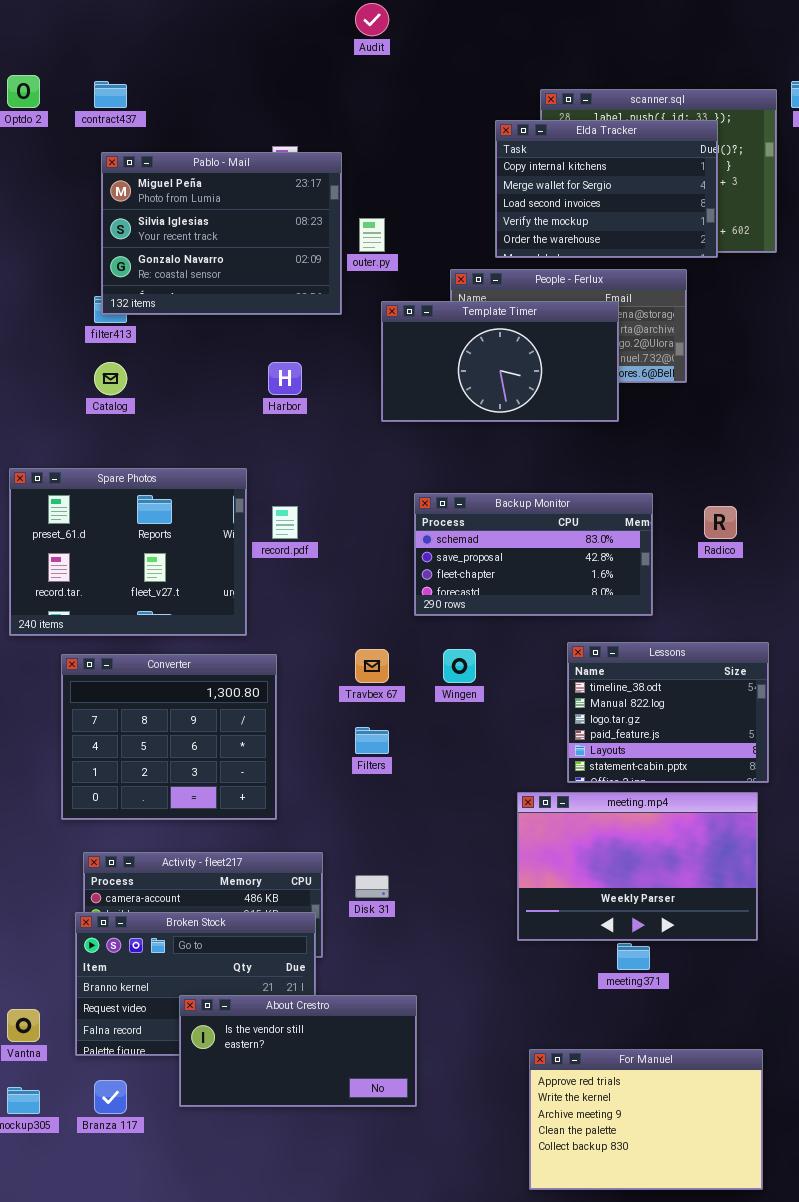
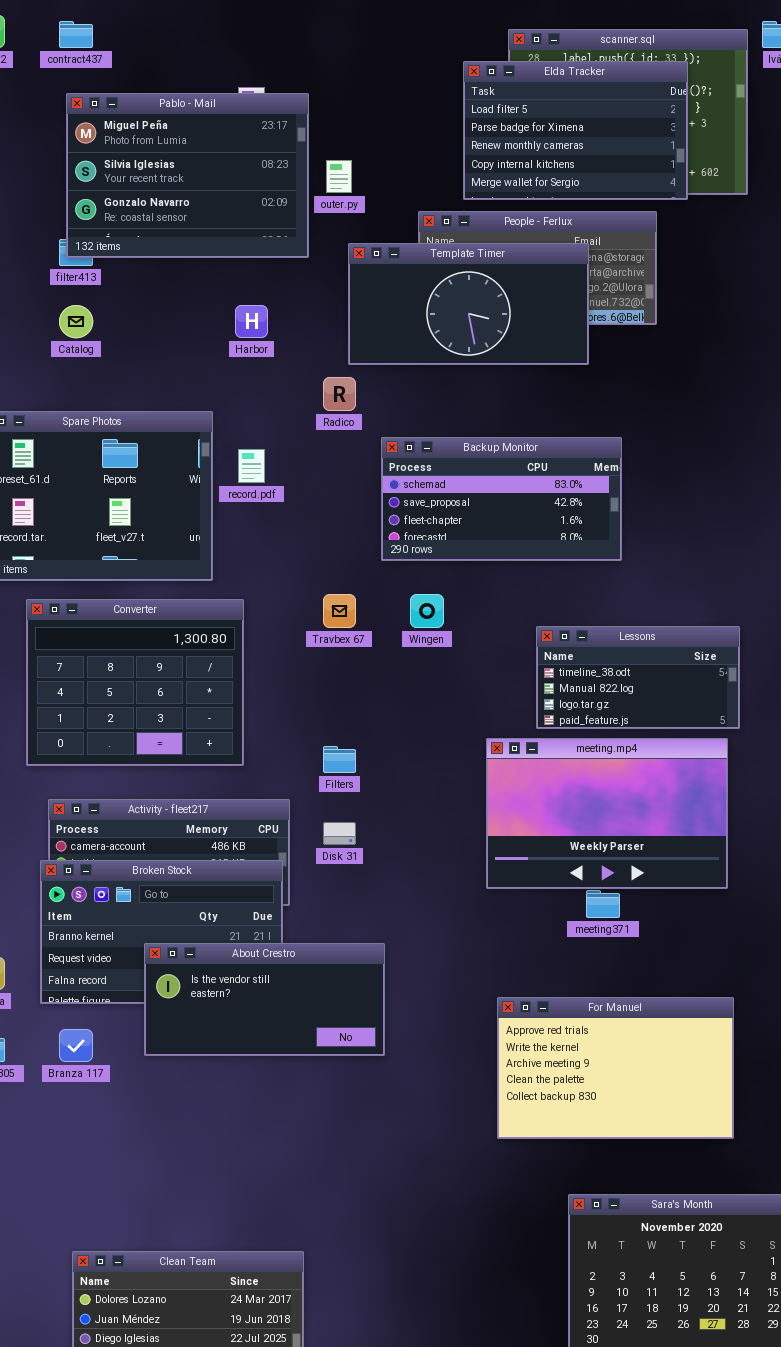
Elda Tracker: [495,120,718,258] -> [463,61,688,200], scrolled up 3 rows
Radico: [704,506,737,539] -> [323,377,356,411], moved
Lessons: [567,642,769,783] -> [536,626,740,729], resized
Filters: [355,727,389,754] -> [323,746,356,773], moved

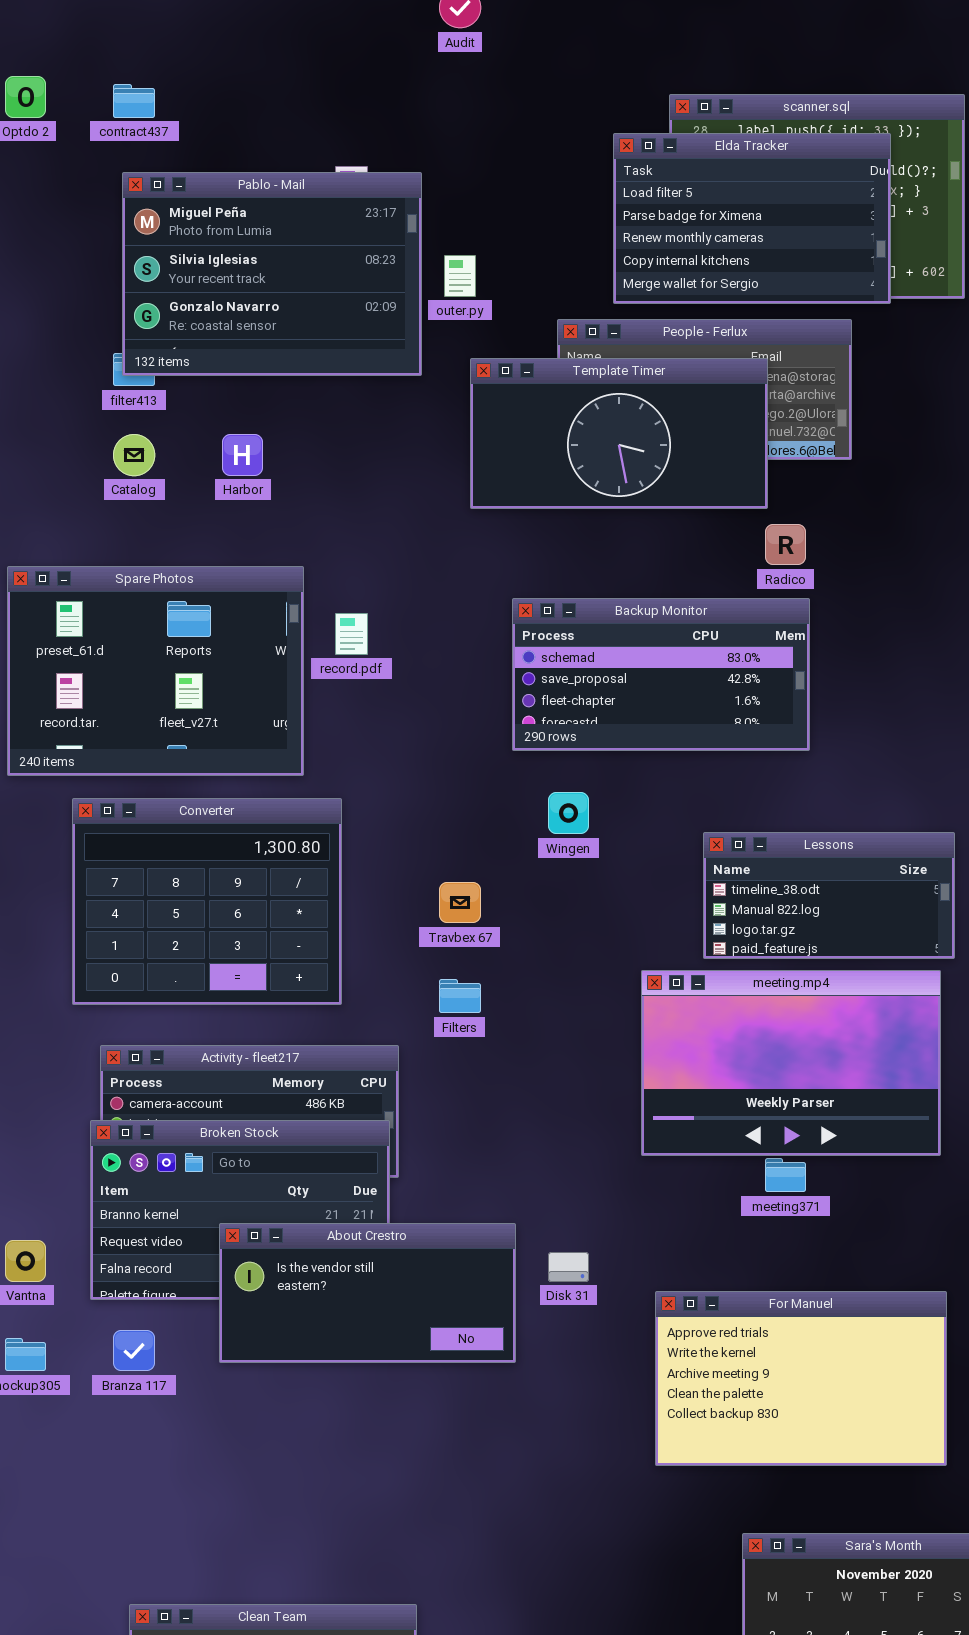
Harbor: [235,305,268,338] -> [222,434,263,476], moved
Radico: [323,377,356,411] -> [765,524,806,565], moved
Travbex 67: [323,594,356,628] -> [439,882,481,923], moved
Disk 31: [323,822,356,845] -> [548,1252,589,1282], moved

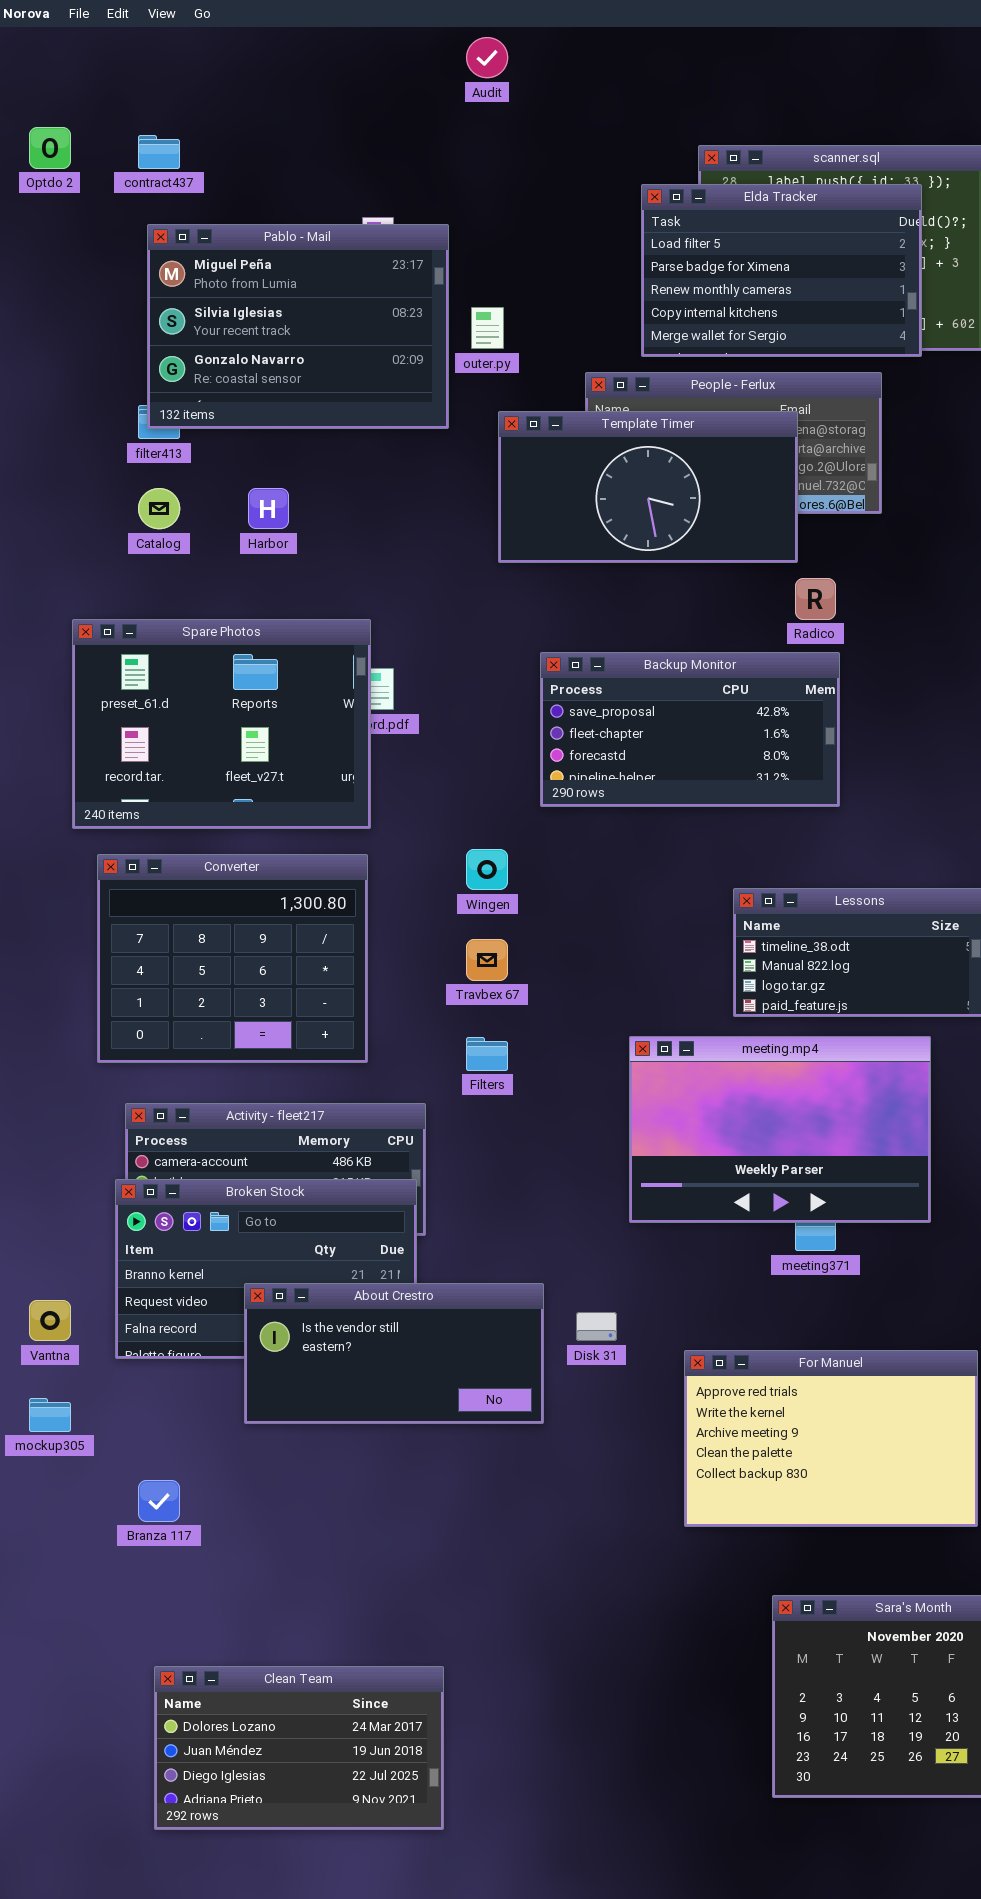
Spare Photos: [7,566,304,776] -> [72,619,371,829], moved
Backup Monitor: [512,598,810,751] -> [540,652,840,807], scrolled down 1 row
Wingen: [548,792,589,834] -> [466,849,508,890], moved
meeting.mp4: [641,970,941,1156] -> [629,1036,931,1223], moved
Branza 117: [113,1330,155,1371] -> [138,1480,180,1522], moved

